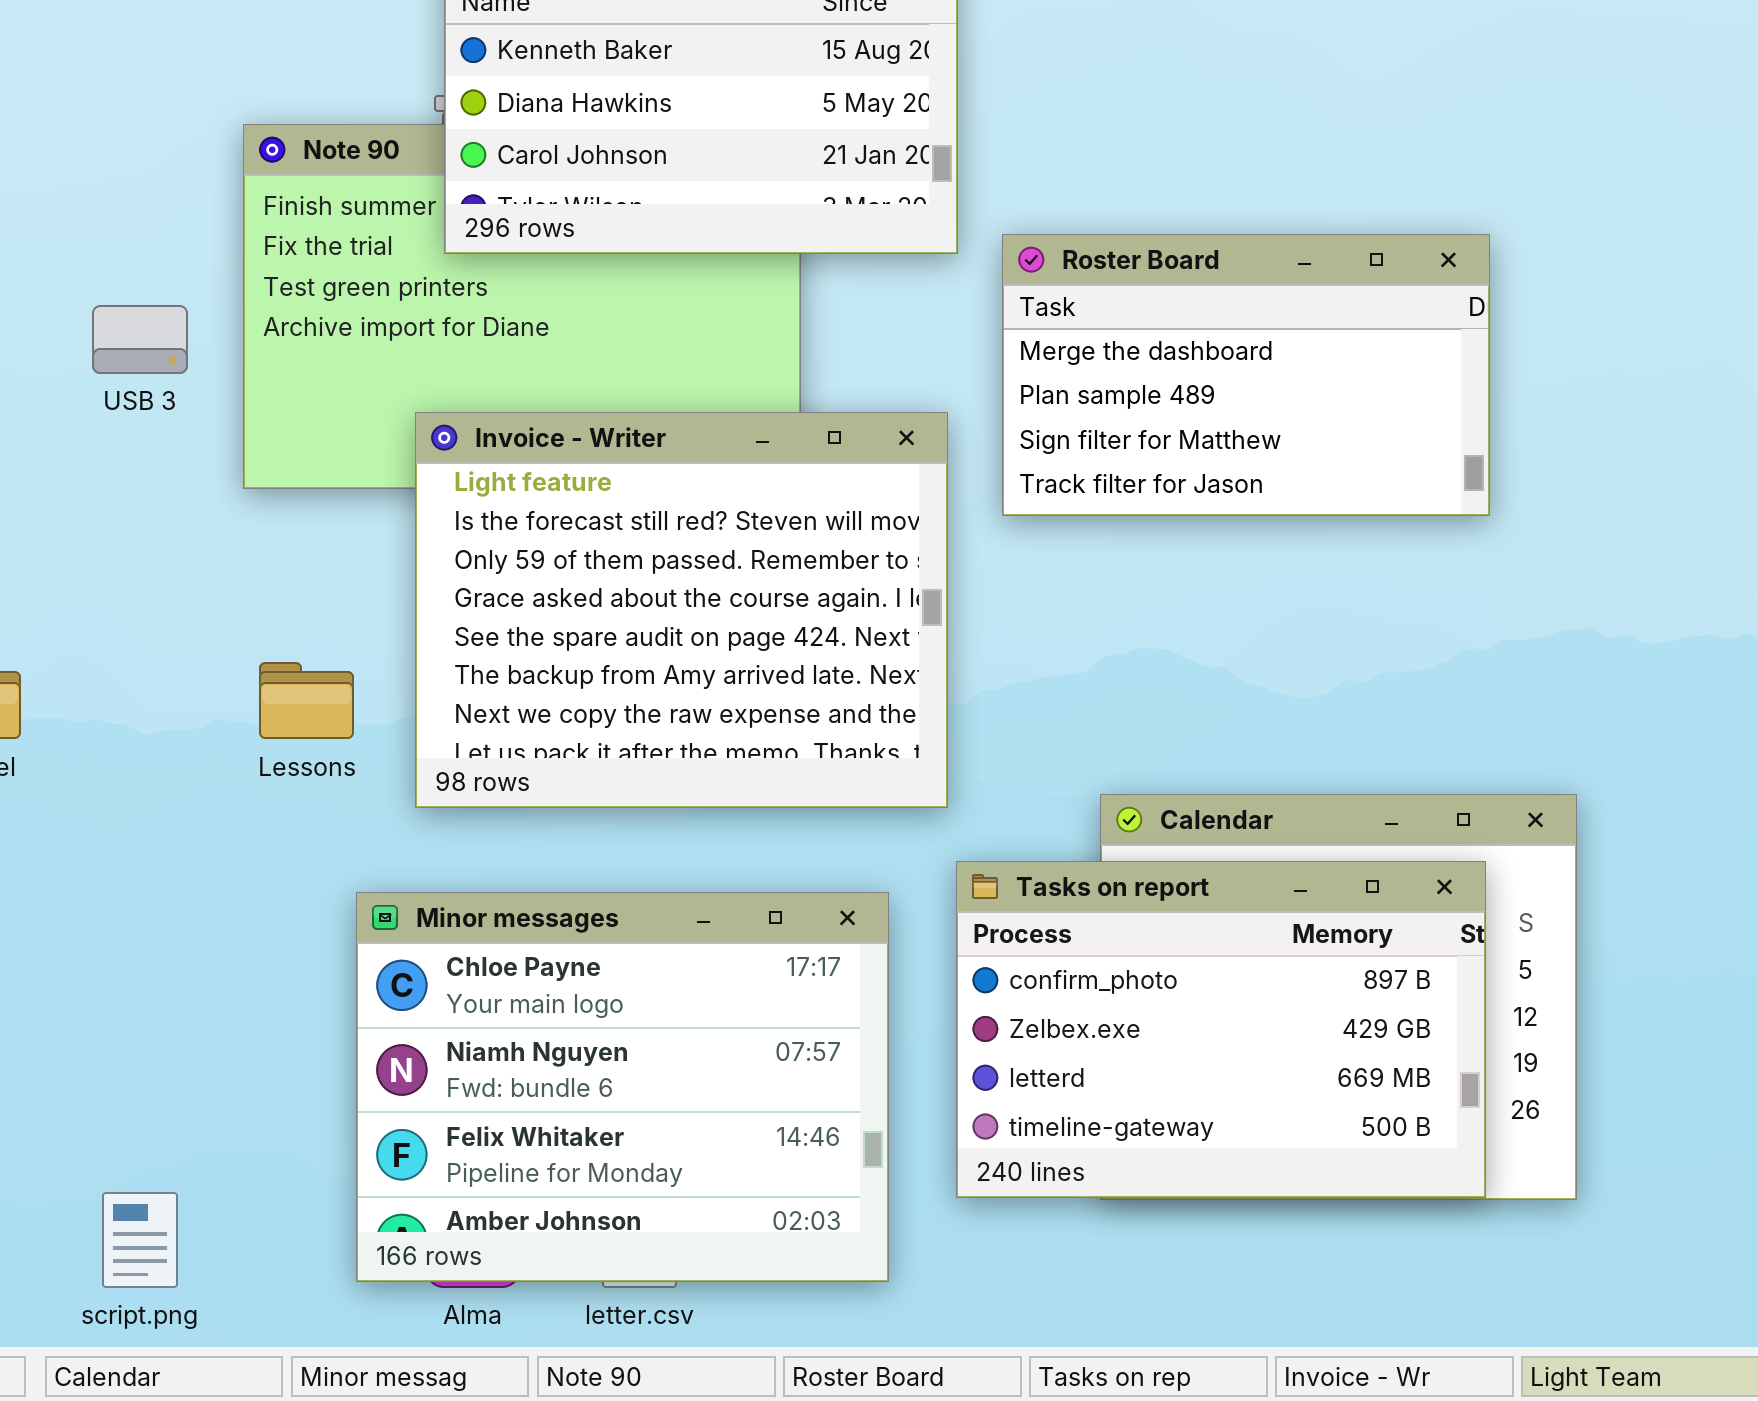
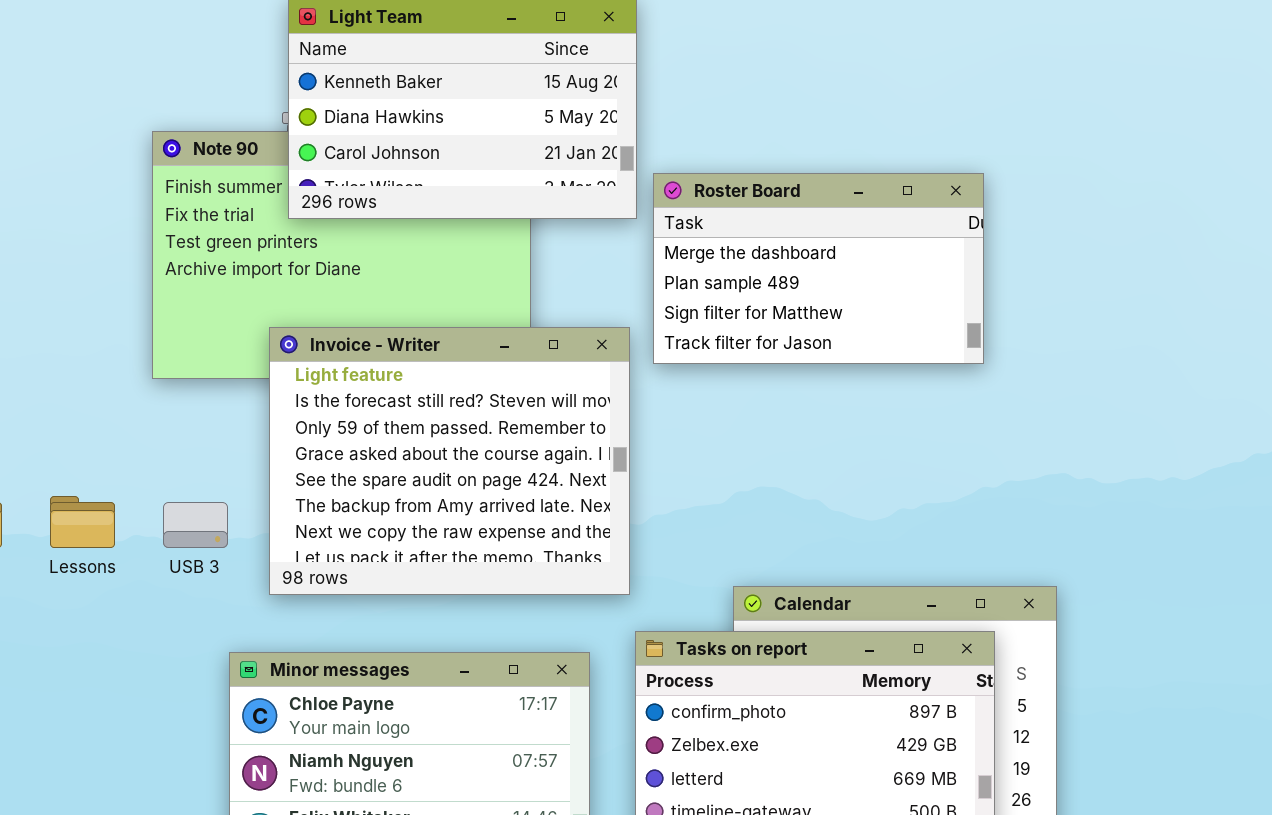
Roster Board: [1002,234,1490,516] -> [653,173,984,364], moved
USB 3: [92,305,188,374] -> [163,502,228,548], moved
Lessons: [259,662,354,739] -> [50,496,115,548], moved

